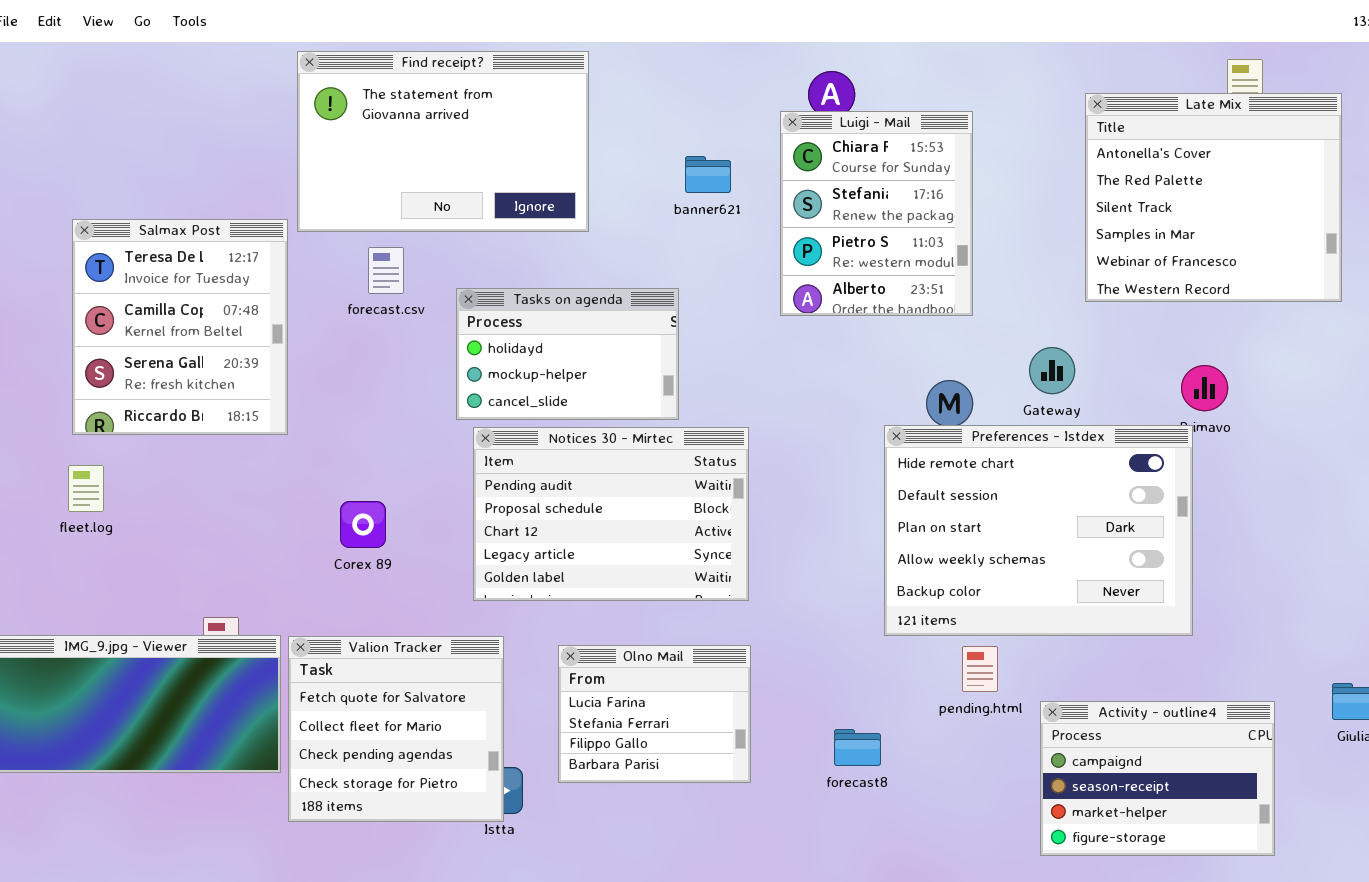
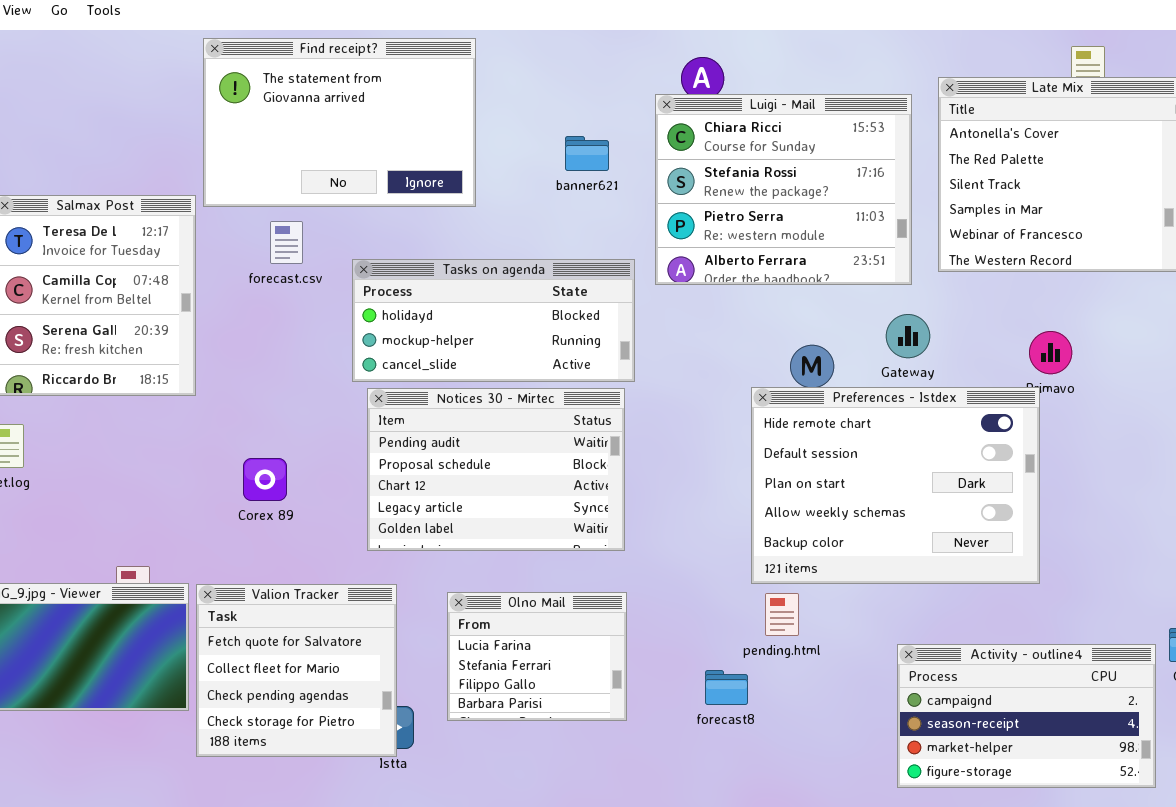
Luigi - Mail: [780,111,973,316] -> [655,94,912,285], resized
Tasks on agenda: [456,288,679,420] -> [352,259,635,382], resized
pending.html: [962,646,998,692] -> [765,593,799,636], moved
Activity - outline4: [1040,701,1275,856] -> [897,644,1156,788], resized

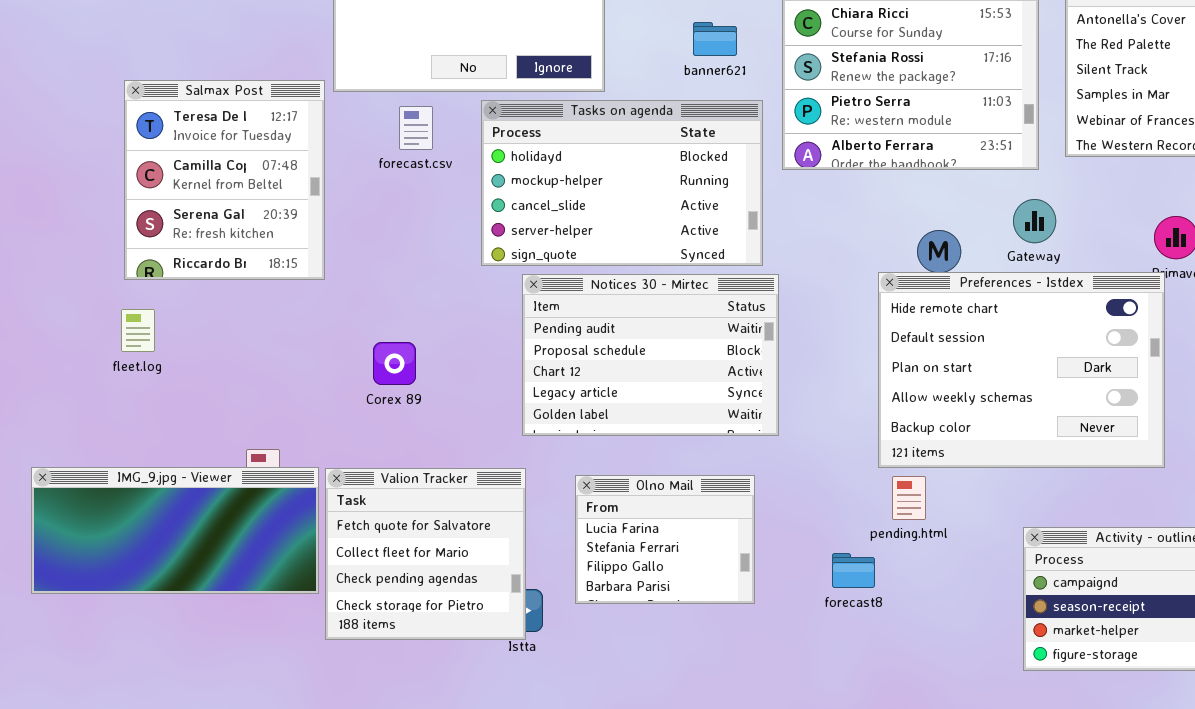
Tasks on agenda: [352,259,635,382] -> [481,100,763,266], resized
Notices 30 - Mirtec: [367,388,625,551] -> [522,274,779,436], moved

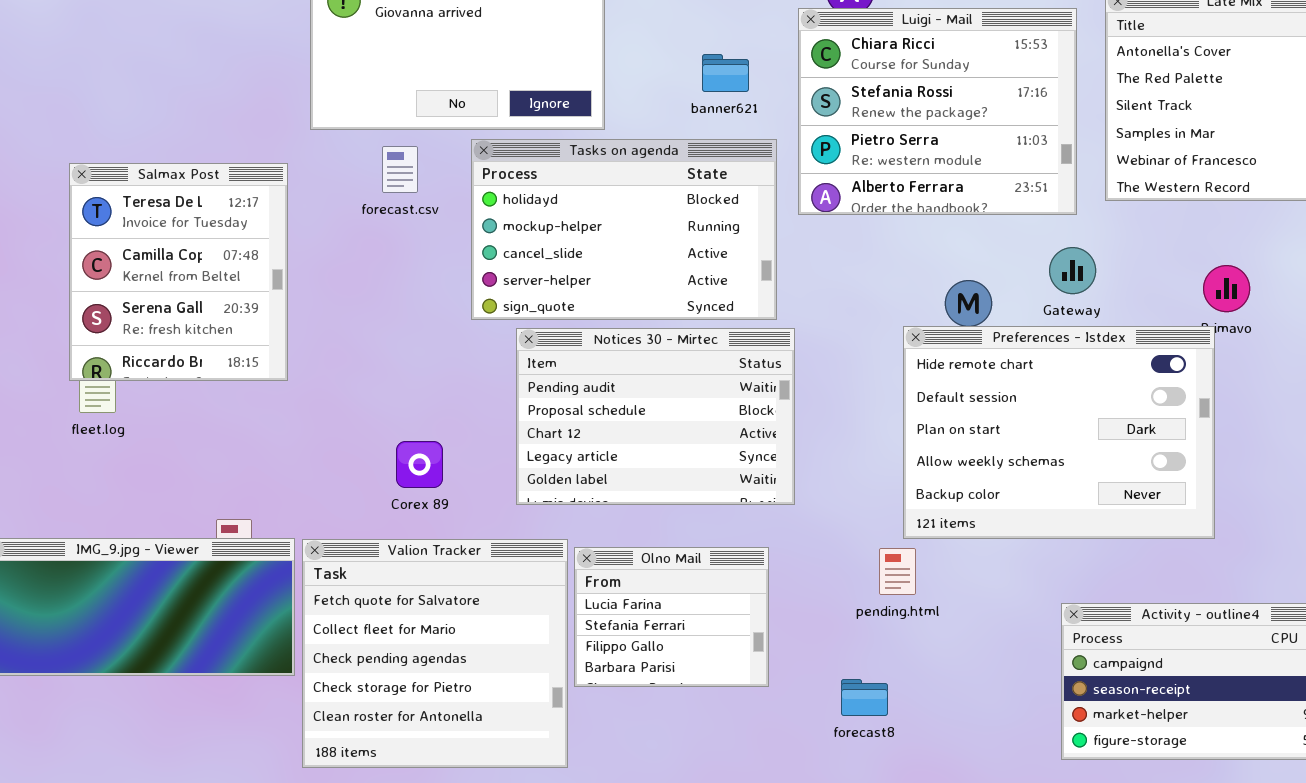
Salmax Post: [124,80,325,280] -> [69,163,288,381], moved
Corex 89: [373,342,416,385] -> [396,441,443,488], moved
Valion Tracker: [325,468,526,640] -> [302,539,568,768], resized
pending.html: [892,476,926,520] -> [879,548,916,595], moved
forecast8: [832,553,875,588] -> [841,679,888,716], moved

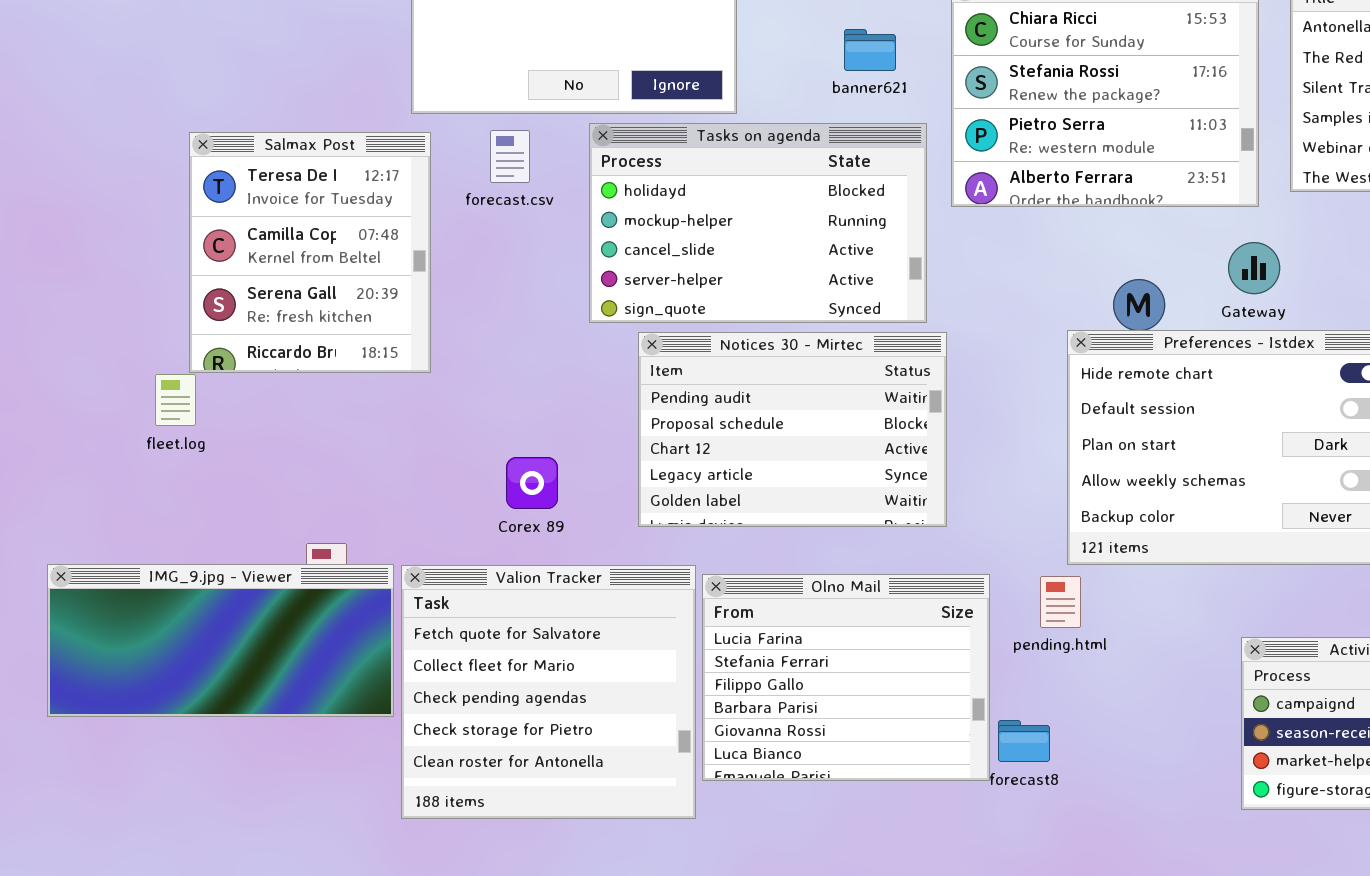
Salmax Post: [69,163,288,381] -> [189,132,431,373], moved
Olno Mail: [574,547,769,687] -> [702,574,990,781], resized

